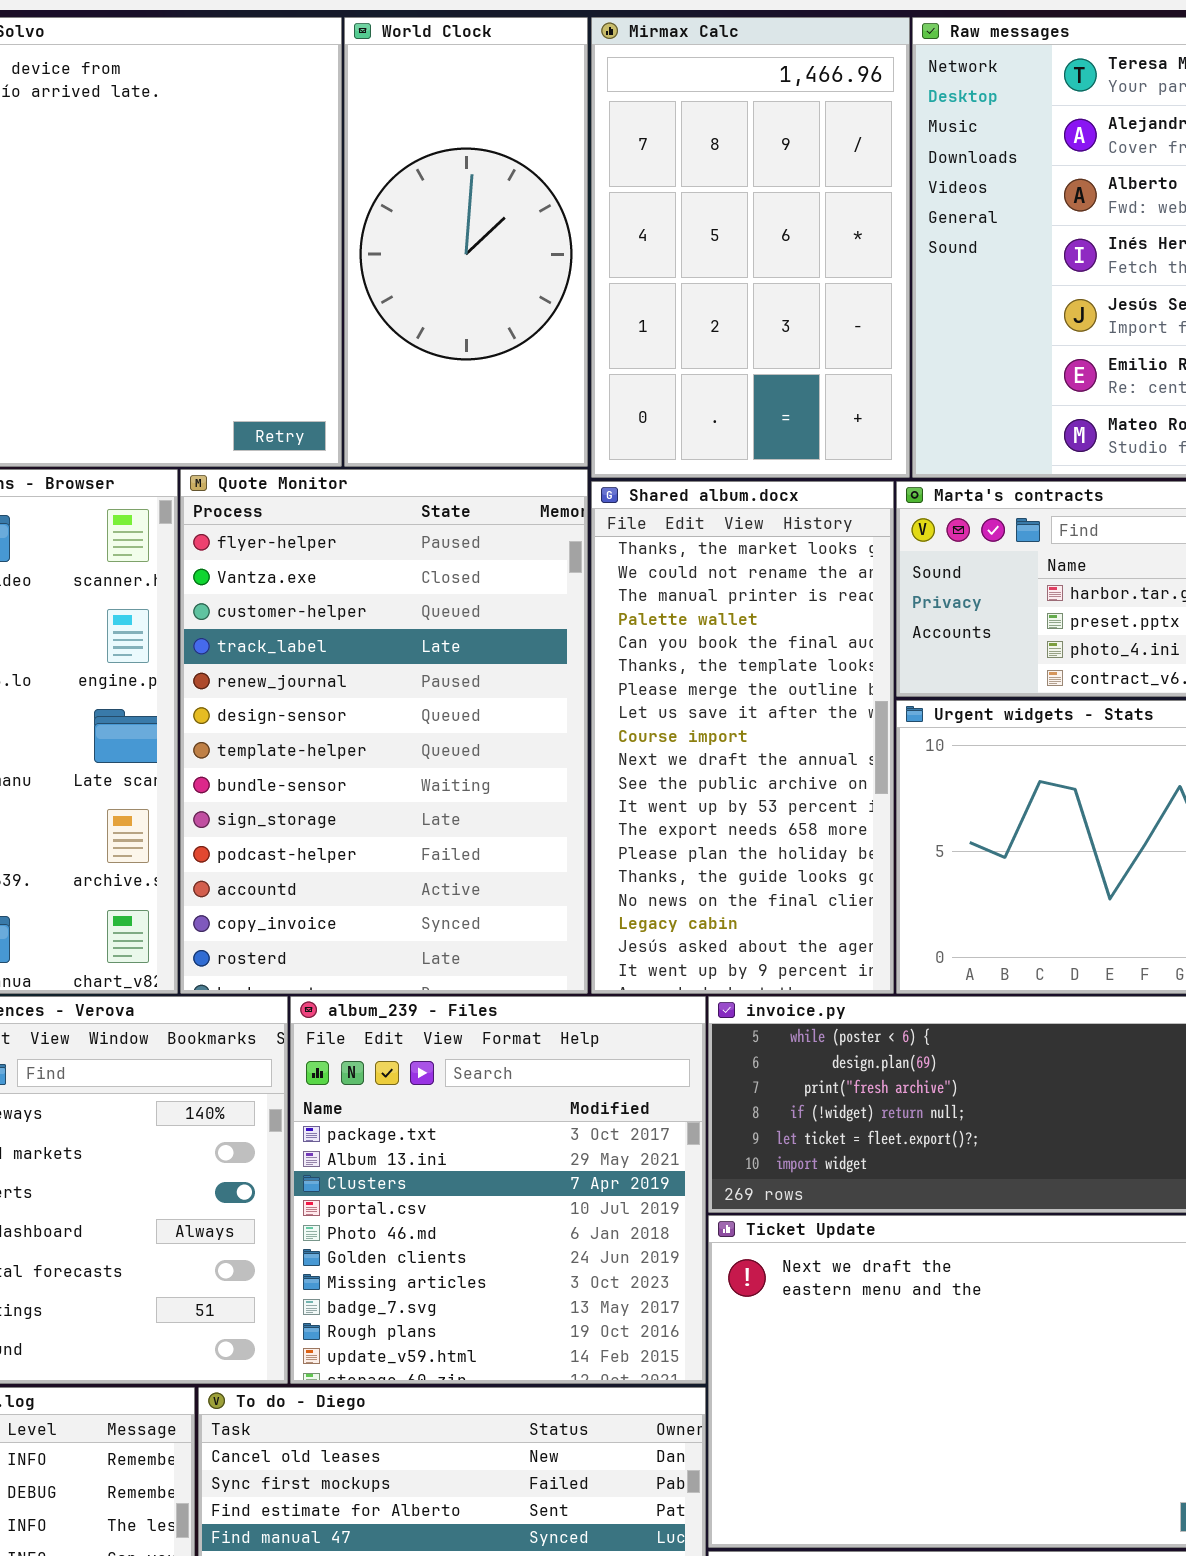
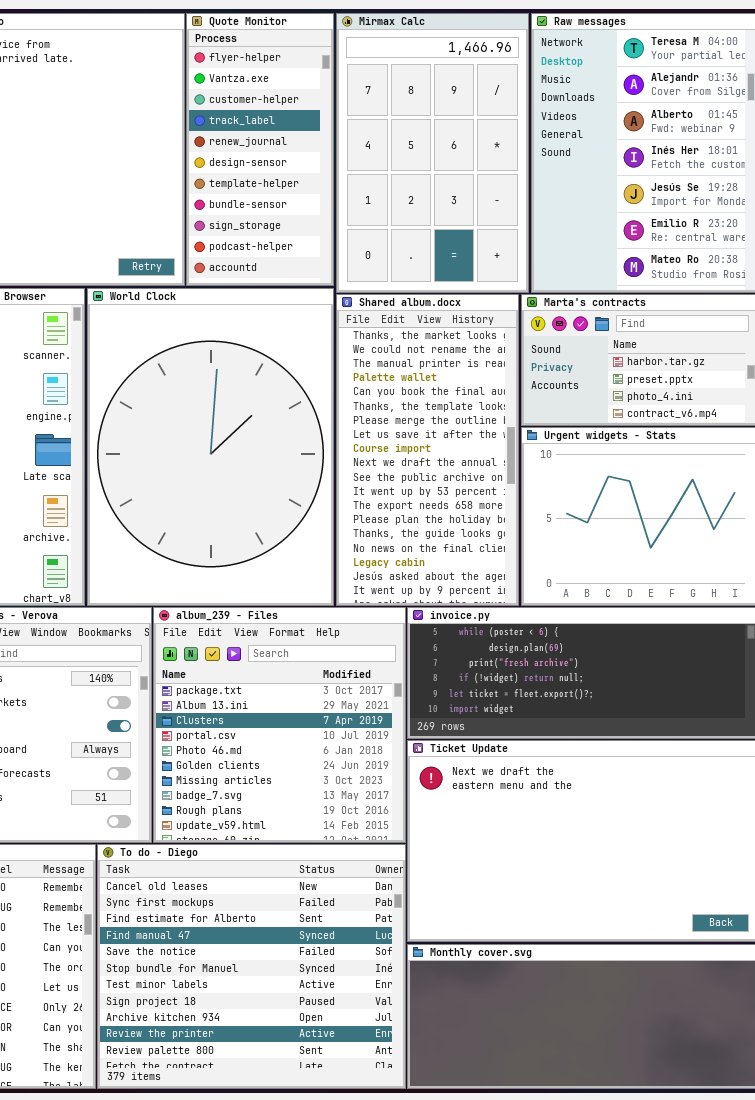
World Clock: [344,17,588,467] -> [87,288,334,606], moved, resized
Quote Monitor: [180,469,588,994] -> [186,13,334,286], moved, resized

